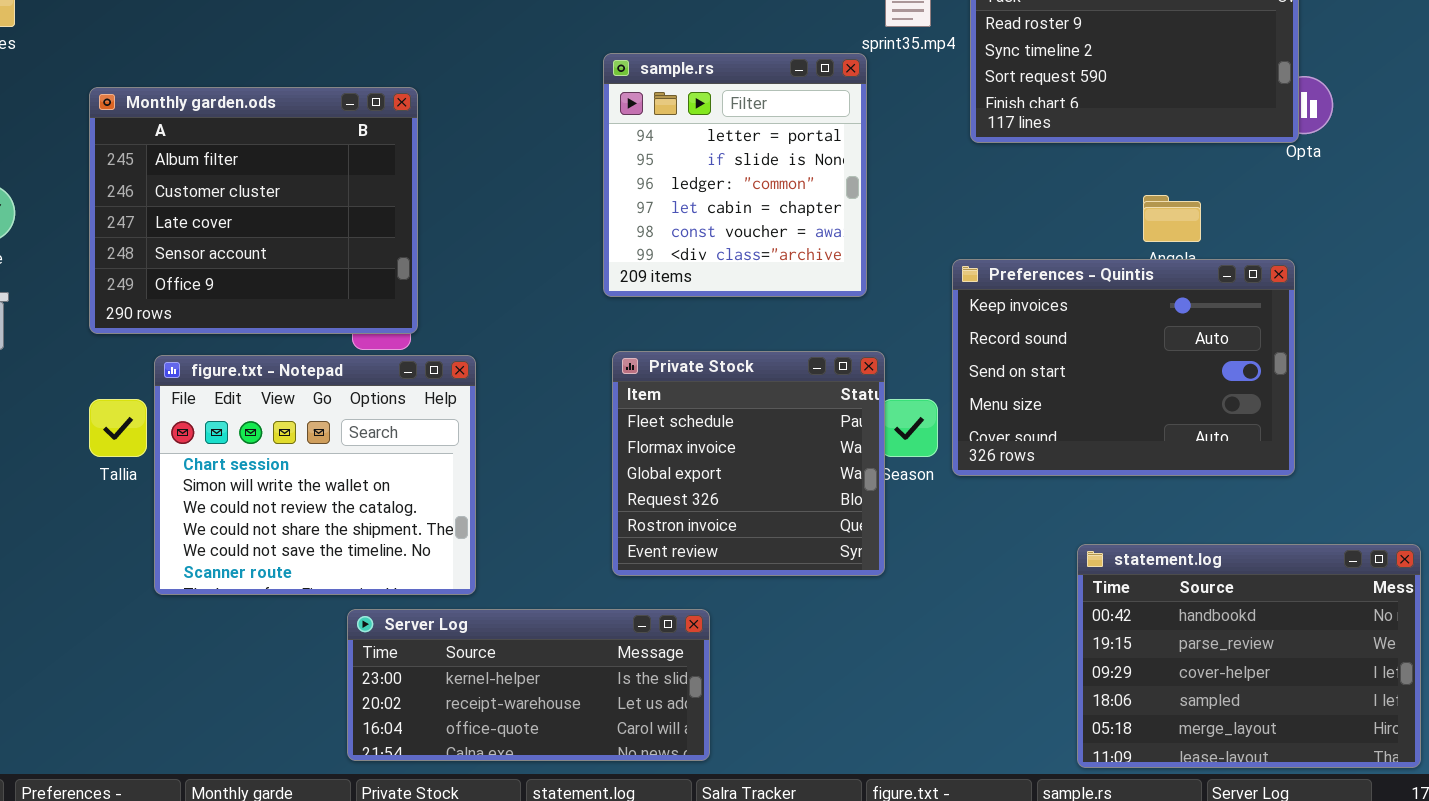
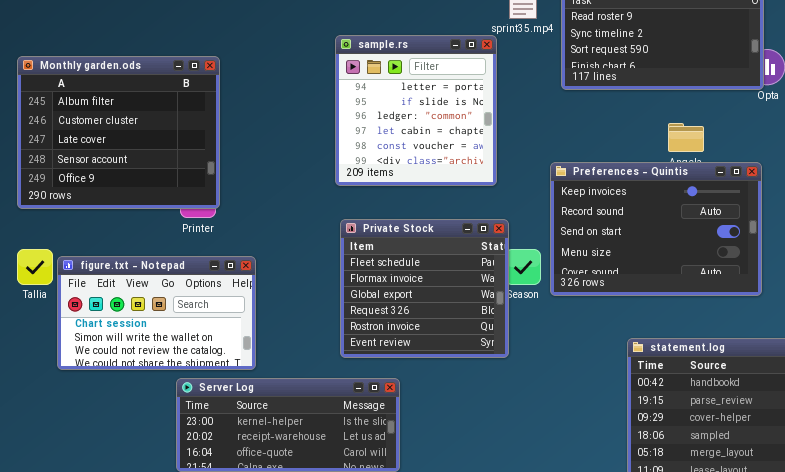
figure.txt - Notepad: [154,355,476,595] -> [57,256,256,370], resized

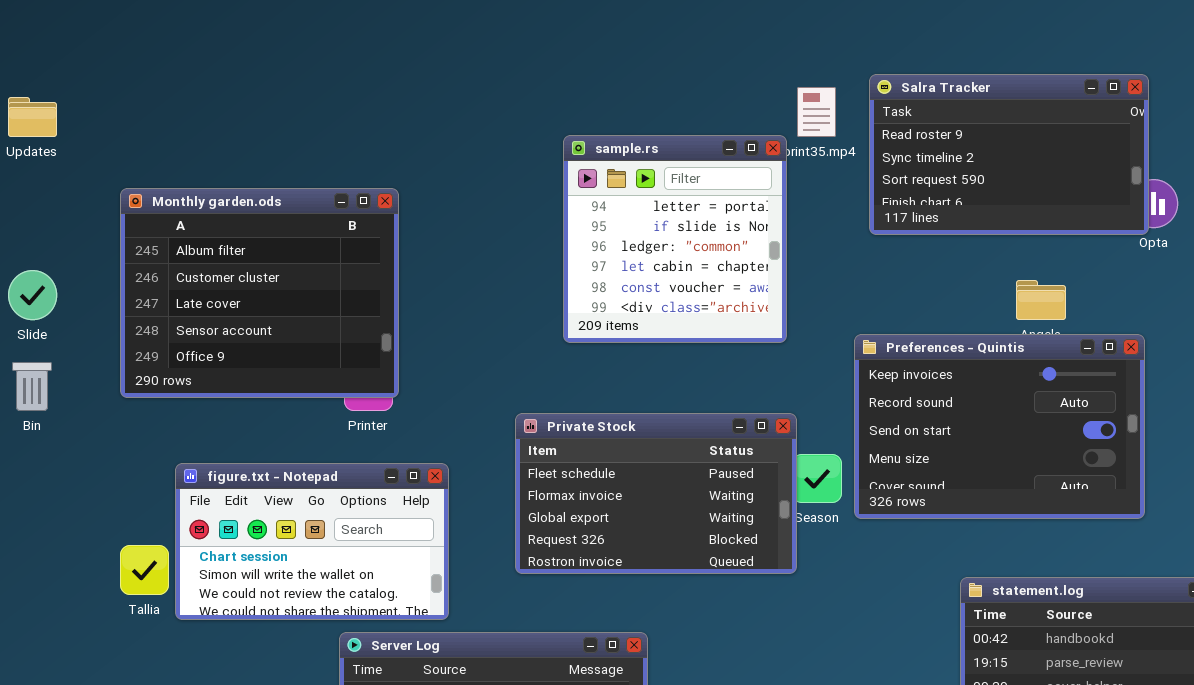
sample.rs: [335,35,497,186] -> [563,135,787,343], moved
Private Stock: [340,219,509,358] -> [515,413,797,574], resized
Tallia: [17,249,53,285] -> [120,545,169,595], moved

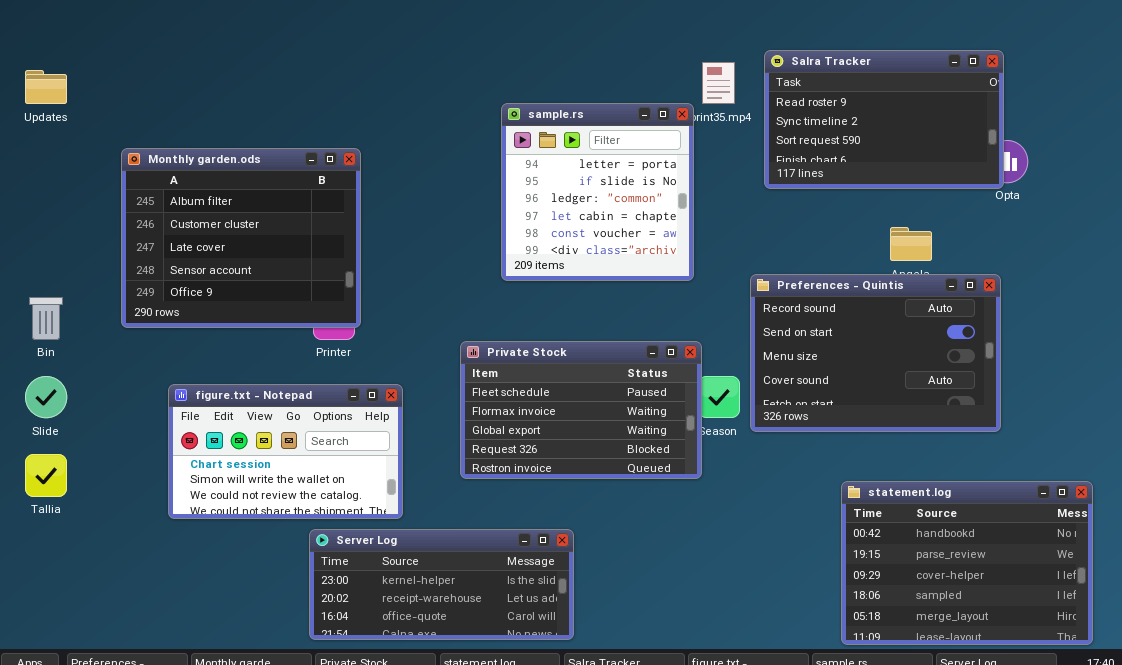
Slide: [8,270,57,320] -> [25,376,67,418], moved
Preferences - Quintis: [854,334,1145,519] -> [750,274,1001,432], scrolled down 1 row
Tallia: [120,545,169,595] -> [25,454,67,497], moved

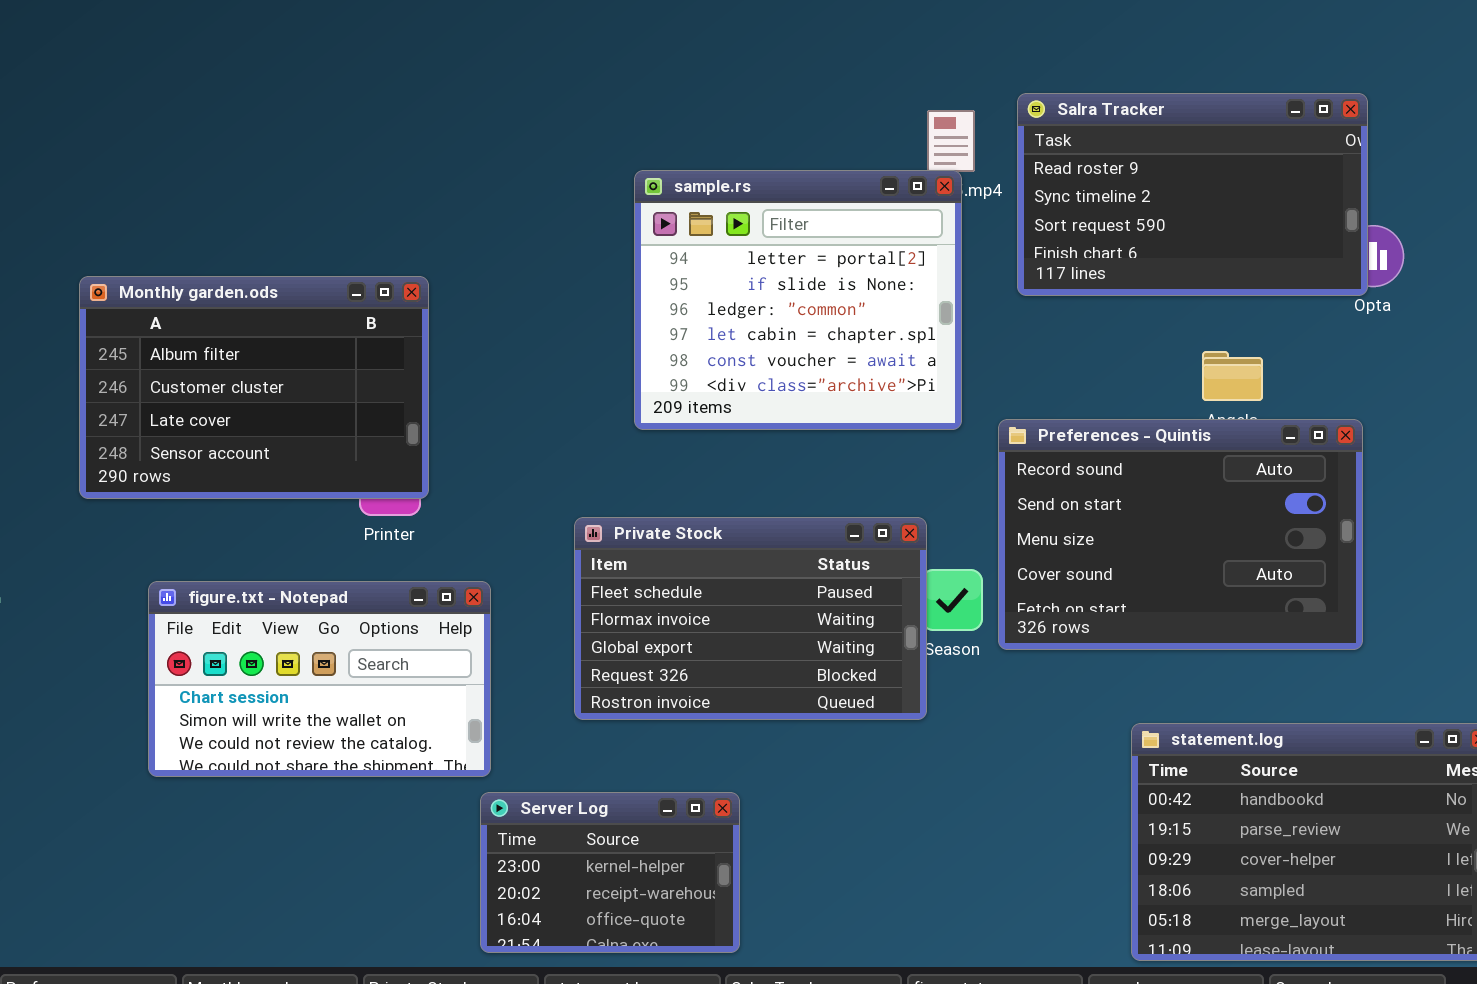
sample.rs: [501,103,694,281] -> [634,170,962,430], resized
Monthly garden.ods: [121,148,361,328] -> [79,276,429,499], resized
Server Log: [309,529,574,640] -> [480,792,740,953], resized

